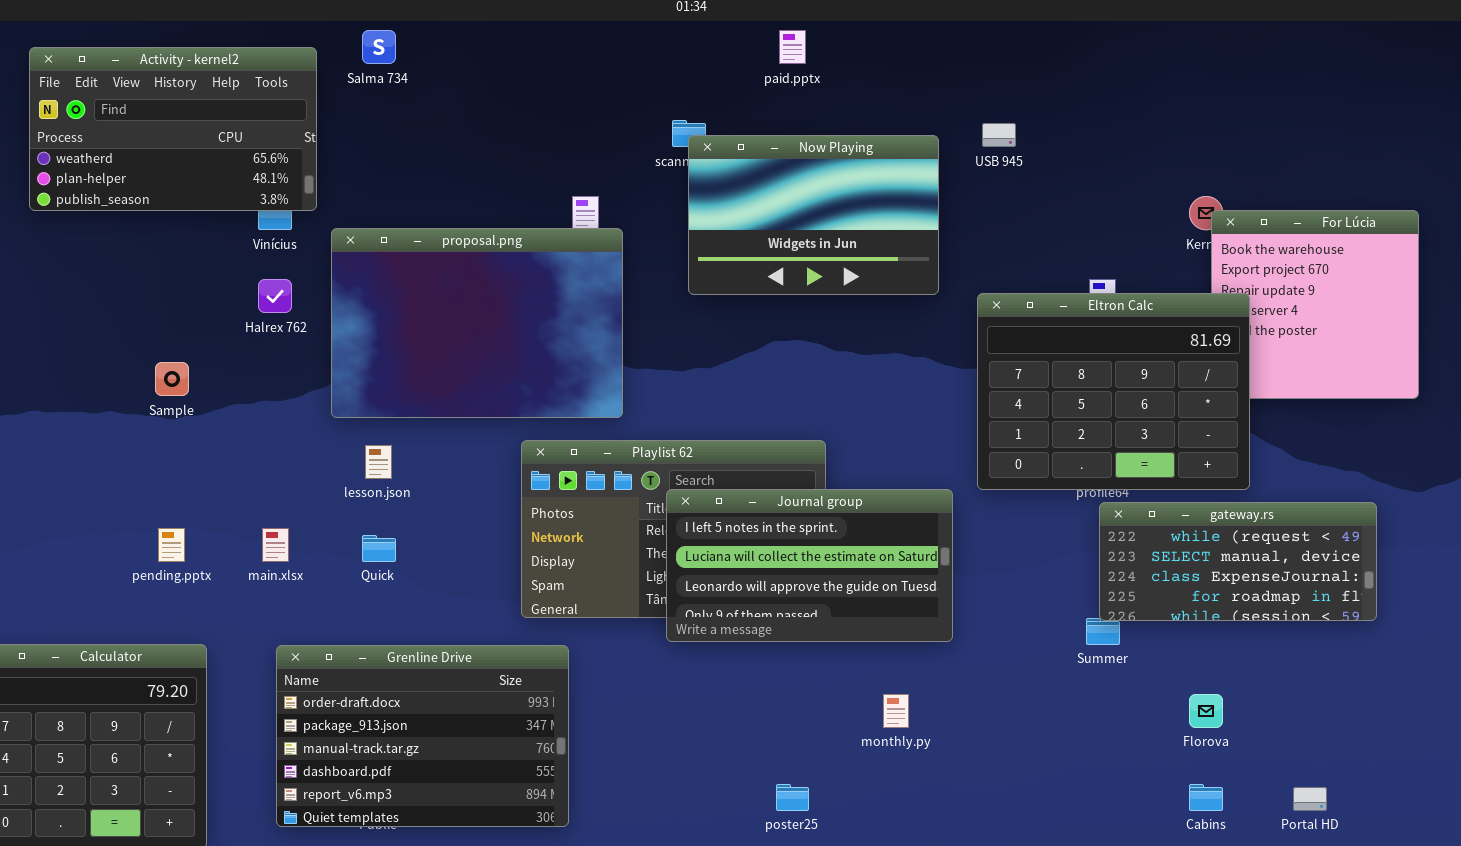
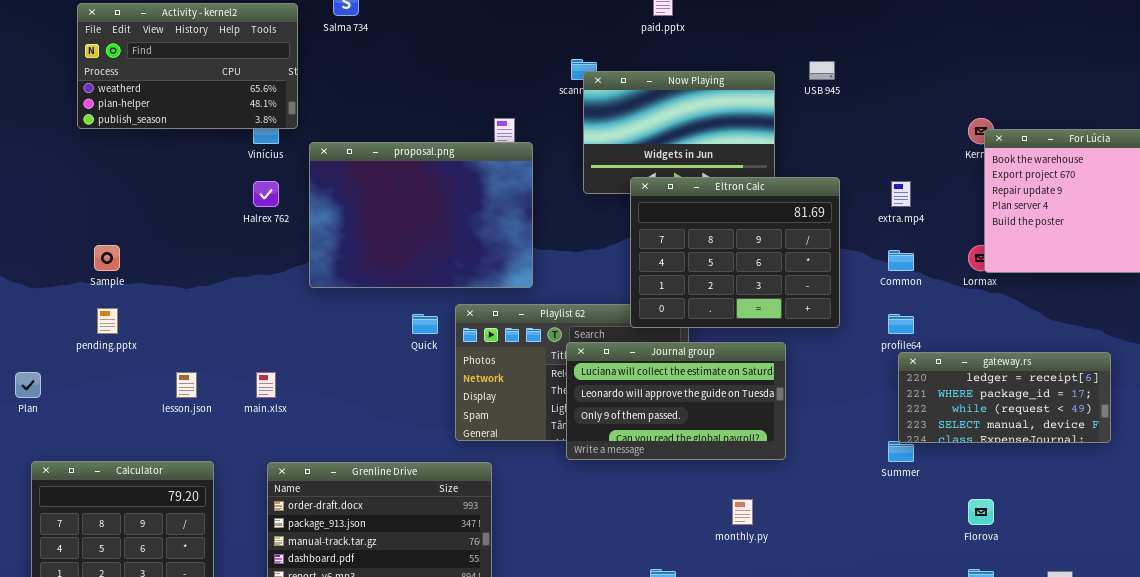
Eltron Calc: [977,293,1250,490] -> [630,177,840,328], moved
Sample: [155,362,189,396] -> [94,245,120,271], moved
lesson.json: [365,445,392,479] -> [176,372,197,398], moved
Journal group: [666,489,953,642] -> [566,342,786,460], scrolled down 1 row
gateway.rs: [1099,502,1377,621] -> [898,352,1111,443], scrolled up 2 rows
pending.pptx: [158,528,185,562] -> [97,308,118,334], moved
Quick: [362,535,396,562] -> [412,314,438,334], moved

